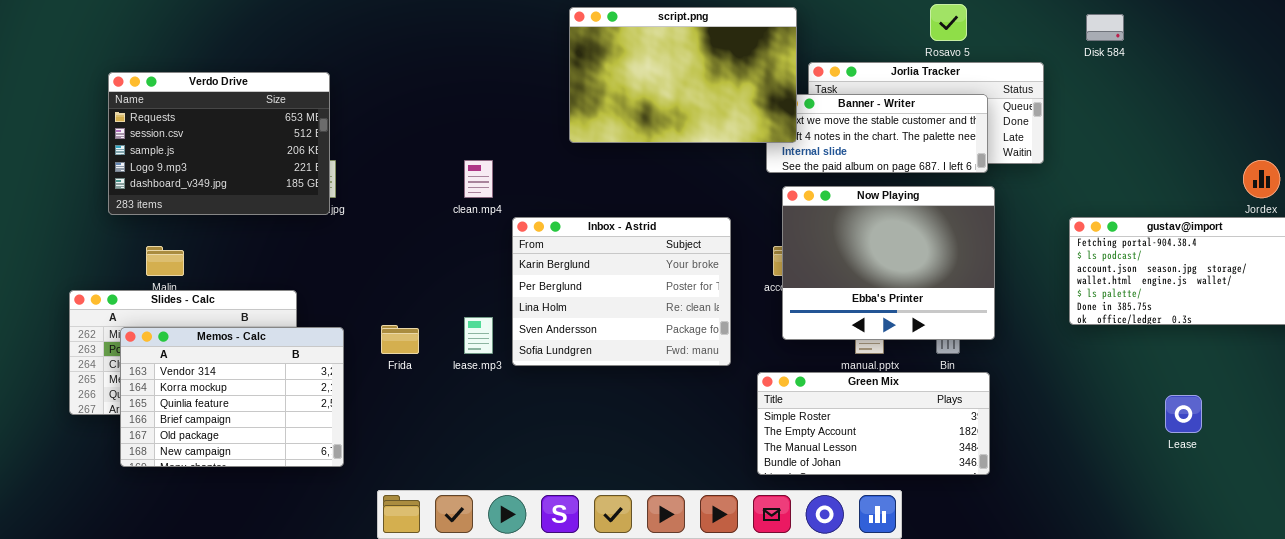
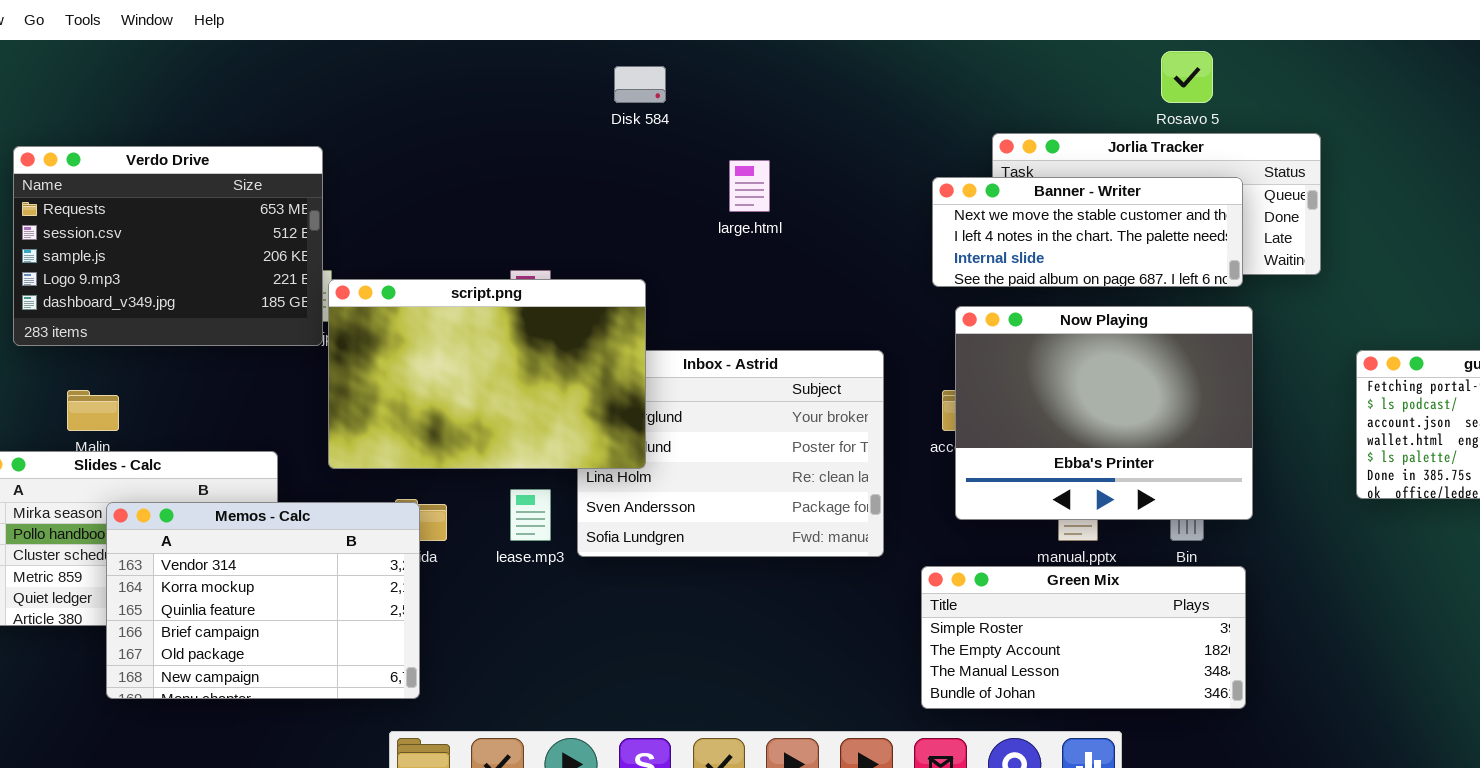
script.png: [569,7,797,143] -> [328,279,646,469], moved
Disk 584: [1086,14,1124,41] -> [614,66,666,103], moved
Memos - Calc: [120,327,344,467] -> [106,502,420,699], moved

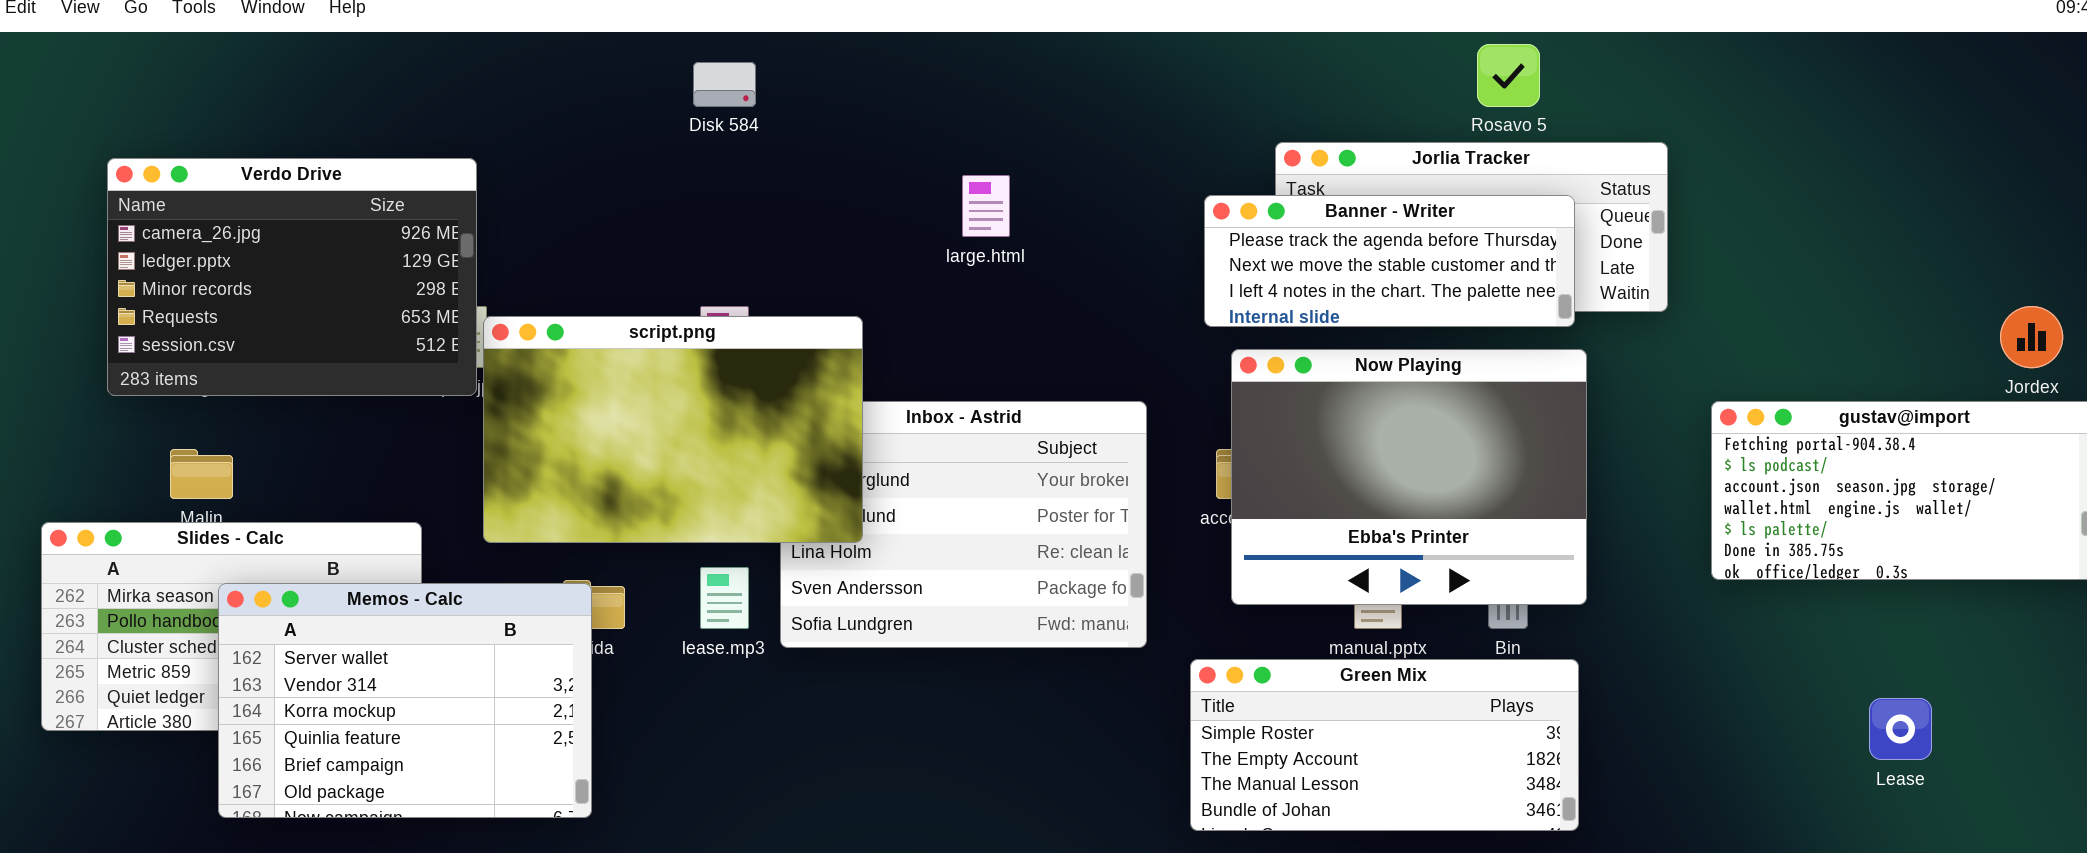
Disk 584: [614,66,666,103] -> [693,62,756,107], moved
Verdo Drive: [13,146,323,346] -> [107,158,477,396], scrolled up 3 rows
Banner - Writer: [932,177,1243,287] -> [1204,195,1575,327], scrolled up 1 row
Memos - Calc: [106,502,420,699] -> [218,583,592,818], scrolled up 1 row

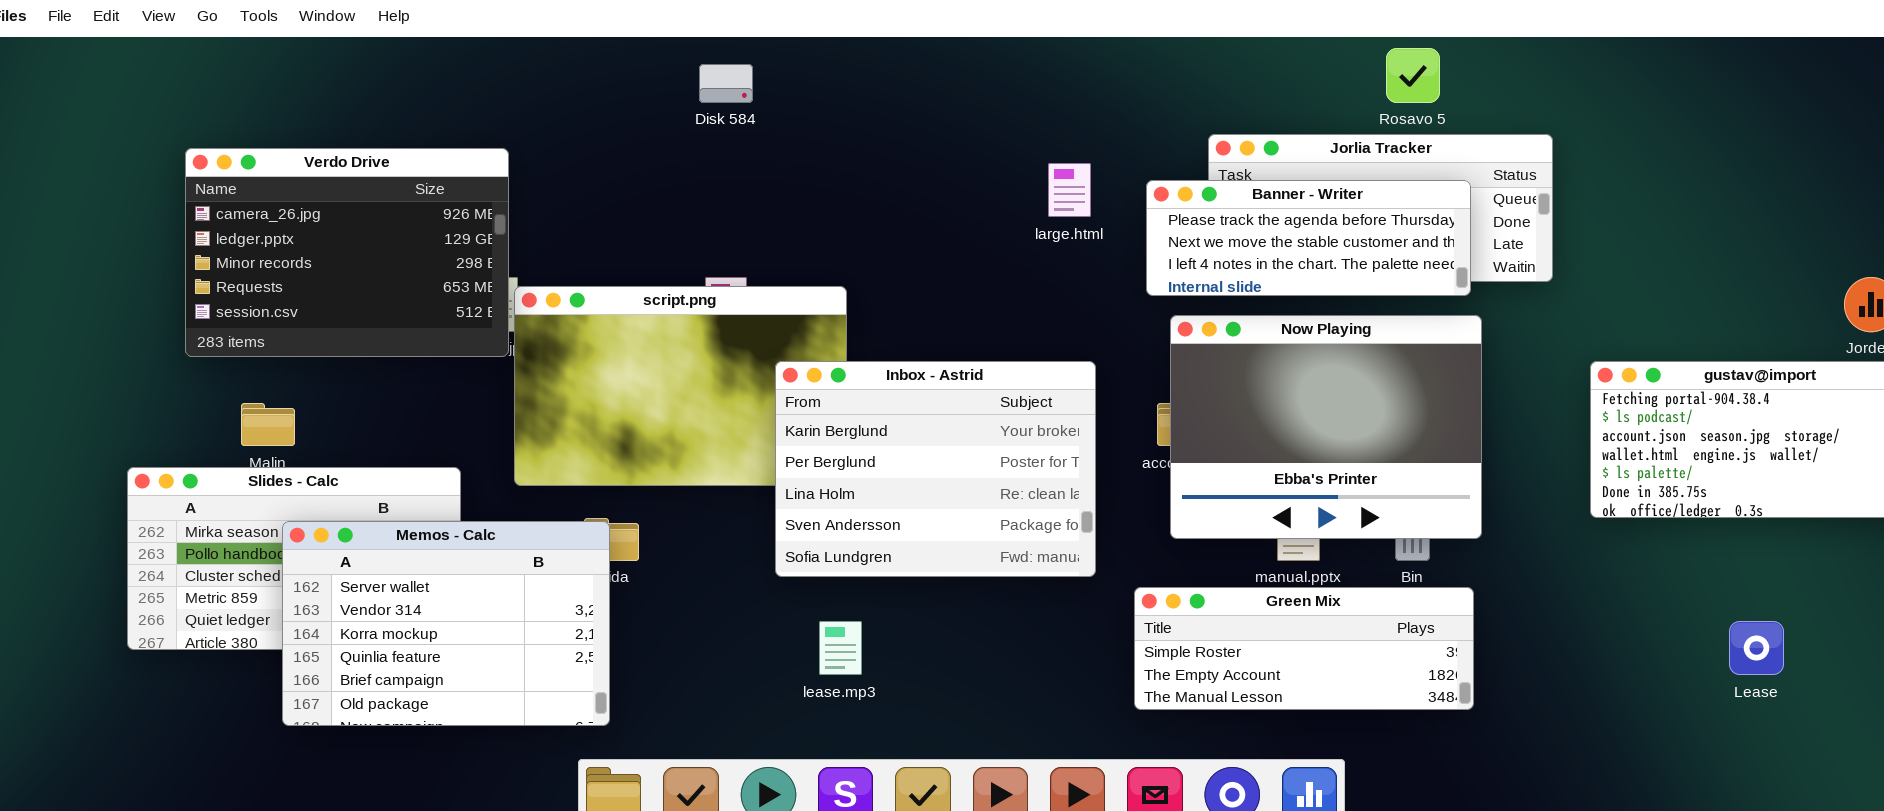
large.html: [962,175,1010,237] -> [1048,163,1091,217], moved
Inbox - Astrid: [780,401,1147,648] -> [775,361,1096,577], raised
lease.mp3: [700,567,749,629] -> [819,621,862,675], moved
Green Mix: [1190,659,1579,831] -> [1134,587,1474,710], resized

